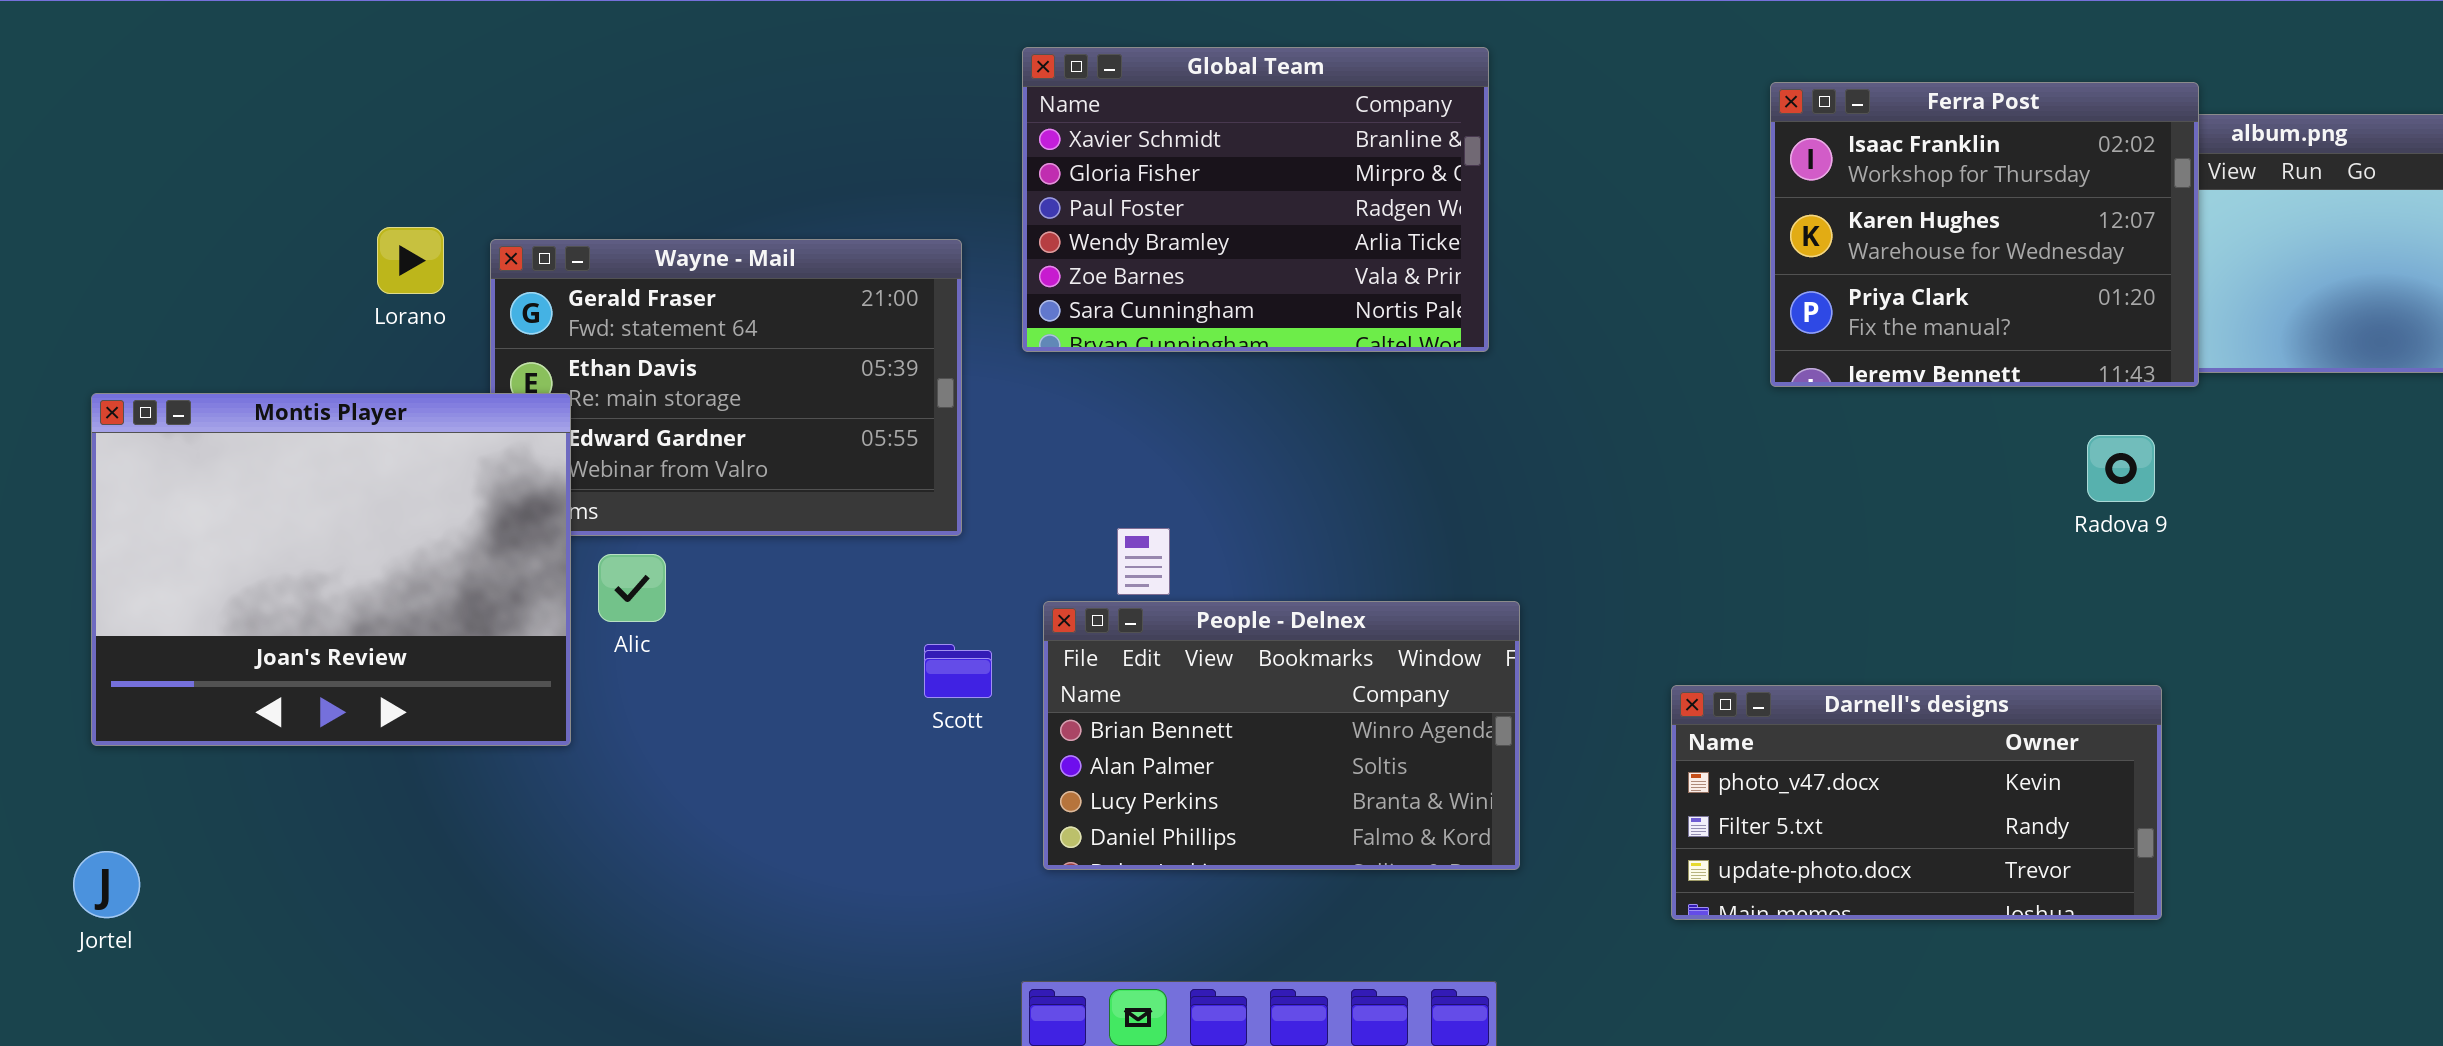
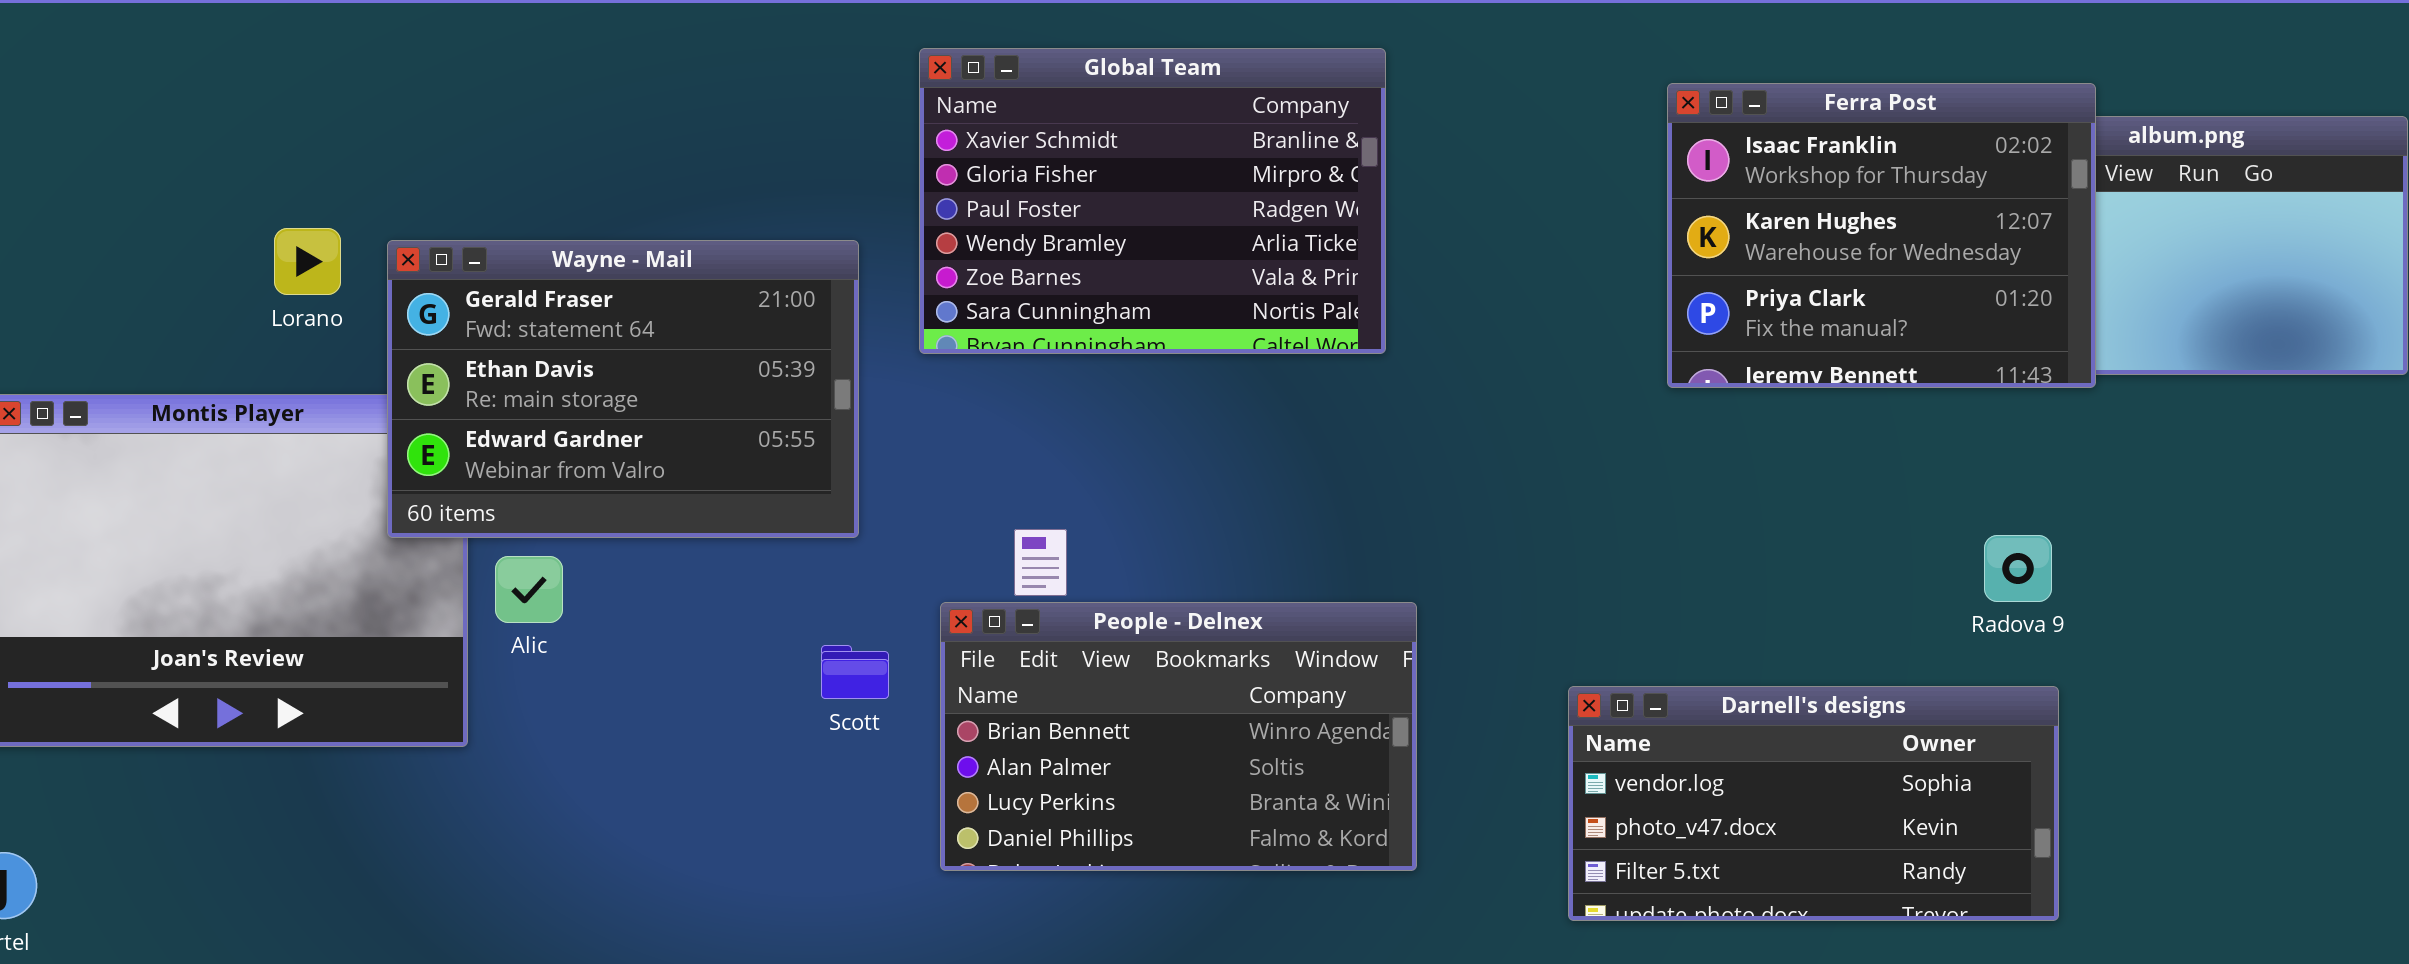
Wayne - Mail: [490,239,962,536] -> [387,240,859,538], raised
Radova 9: [2087,435,2155,502] -> [1984,535,2052,602], moved
Darnell's designs: [1671,685,2162,920] -> [1568,686,2059,921], scrolled up 1 row

